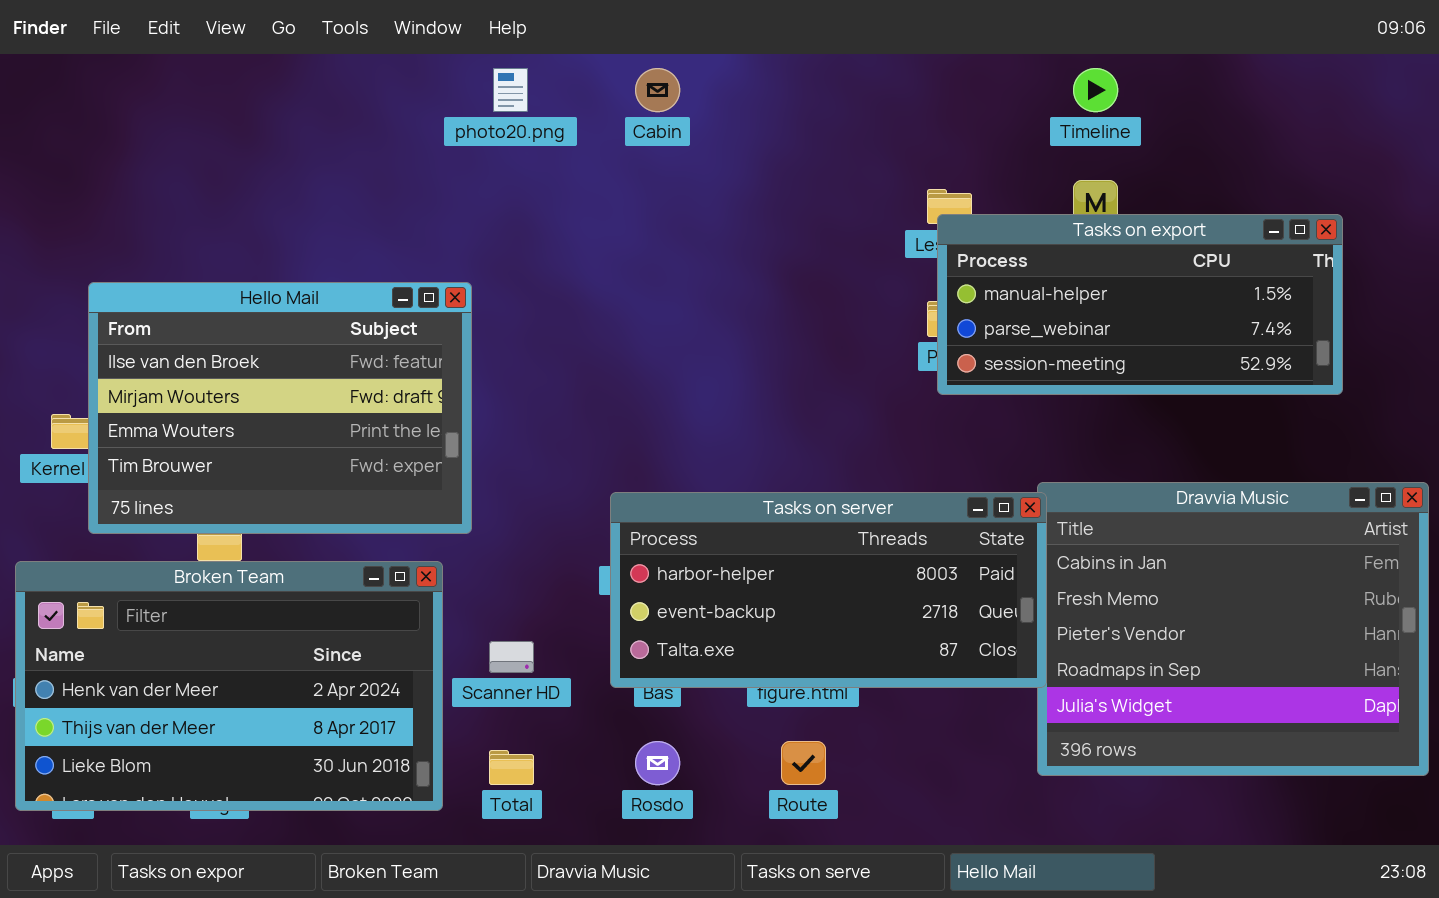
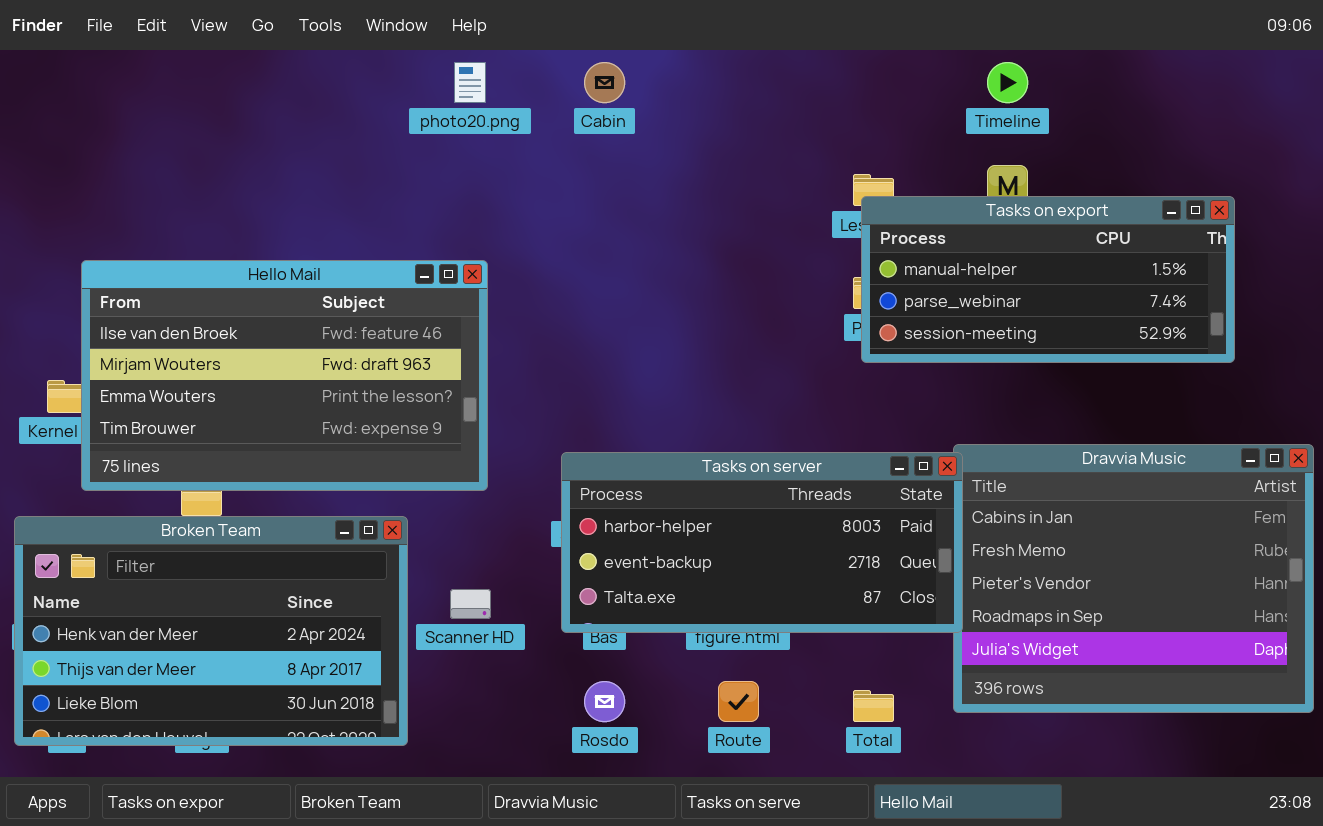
Hello Mail: [88,282,472,534] -> [81,260,488,491], resized
Total: [489,750,534,785] -> [853,690,894,722], moved

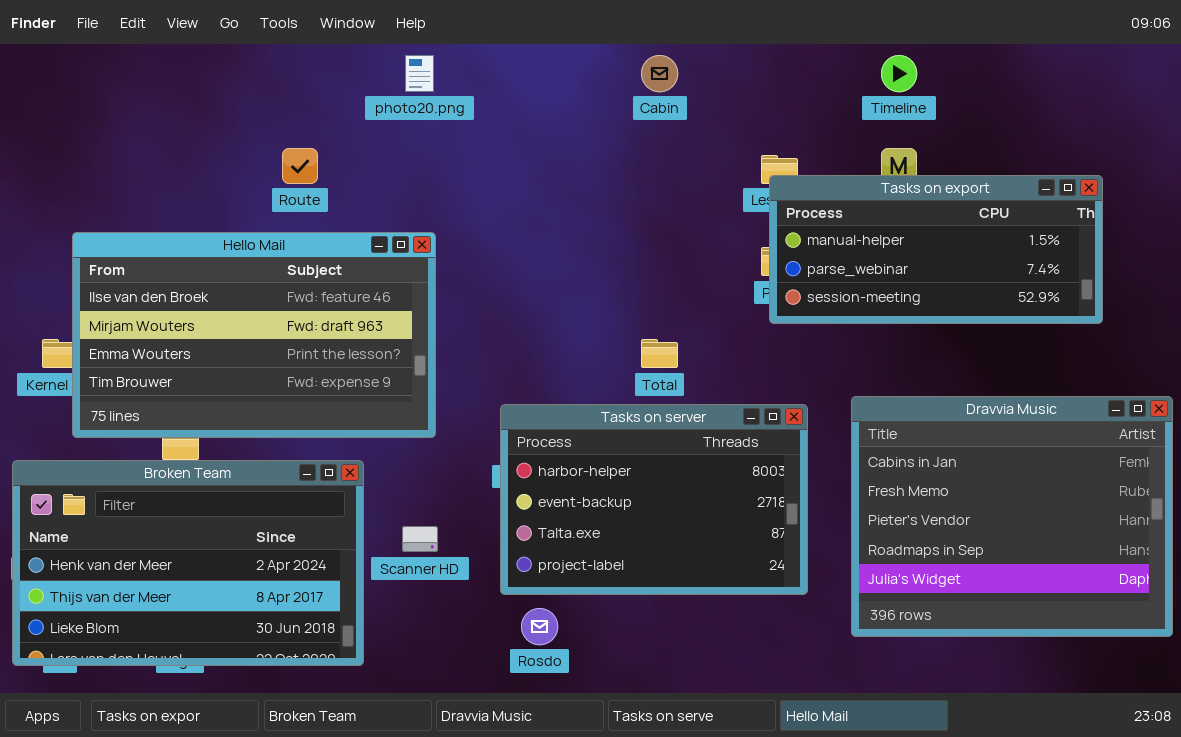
Cabin: [584,62,625,103] -> [641,55,678,92], moved
Tasks on server: [561,452,963,633] -> [500,404,808,595], resized
Route: [718,681,759,722] -> [282,148,318,184], moved
Total: [853,690,894,722] -> [641,339,678,368], moved

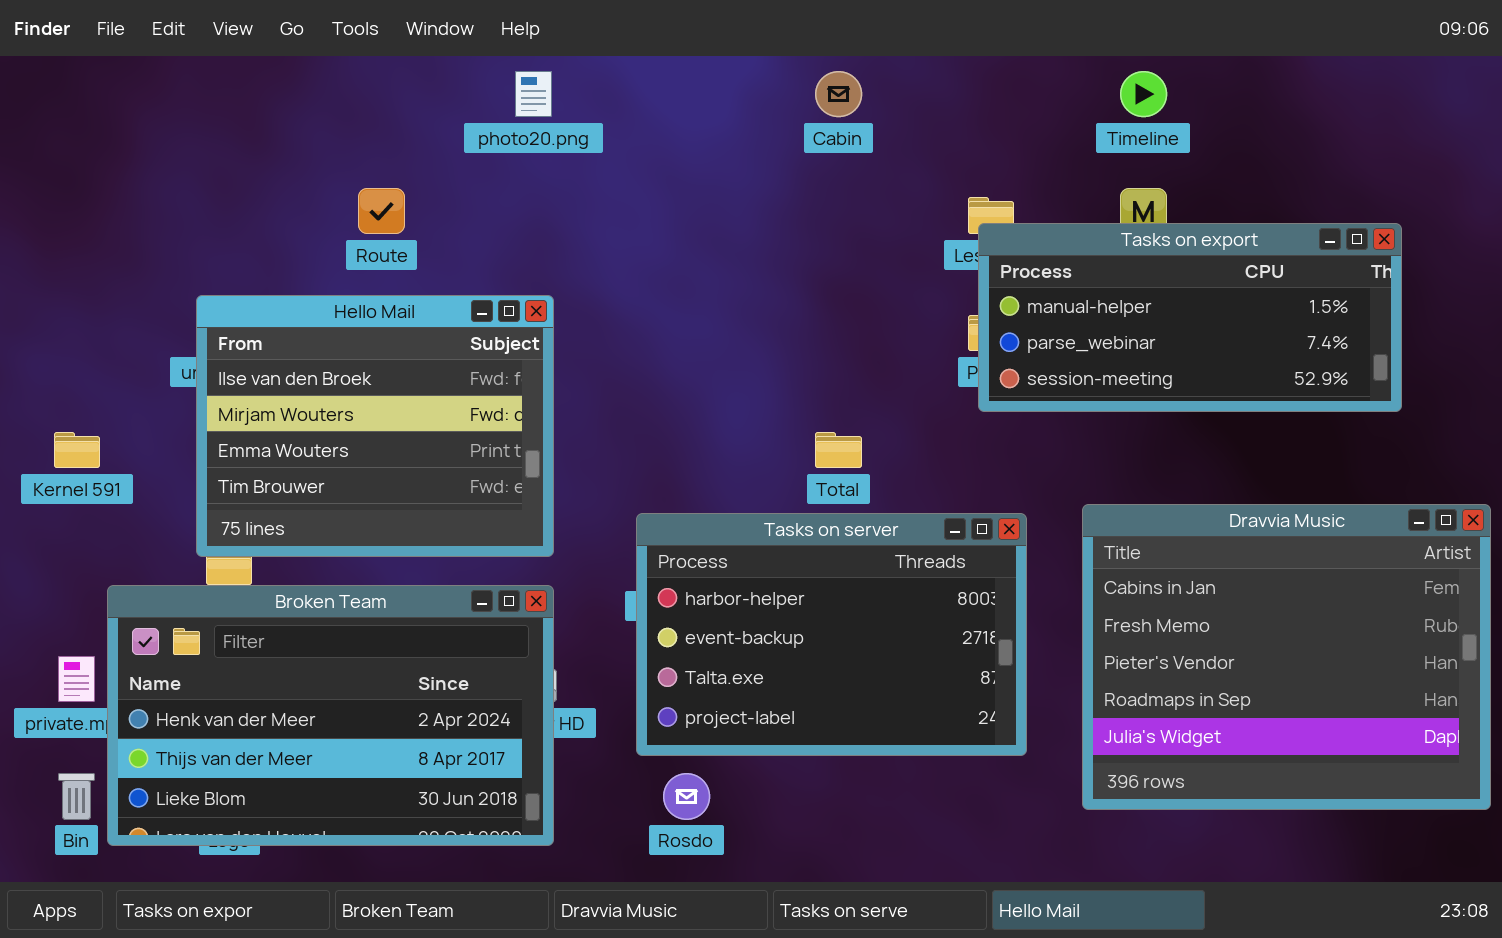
Hello Mail: [72,232,436,438] -> [196,295,554,557], resized
Broken Team: [12,460,364,666] -> [107,585,554,846], moved

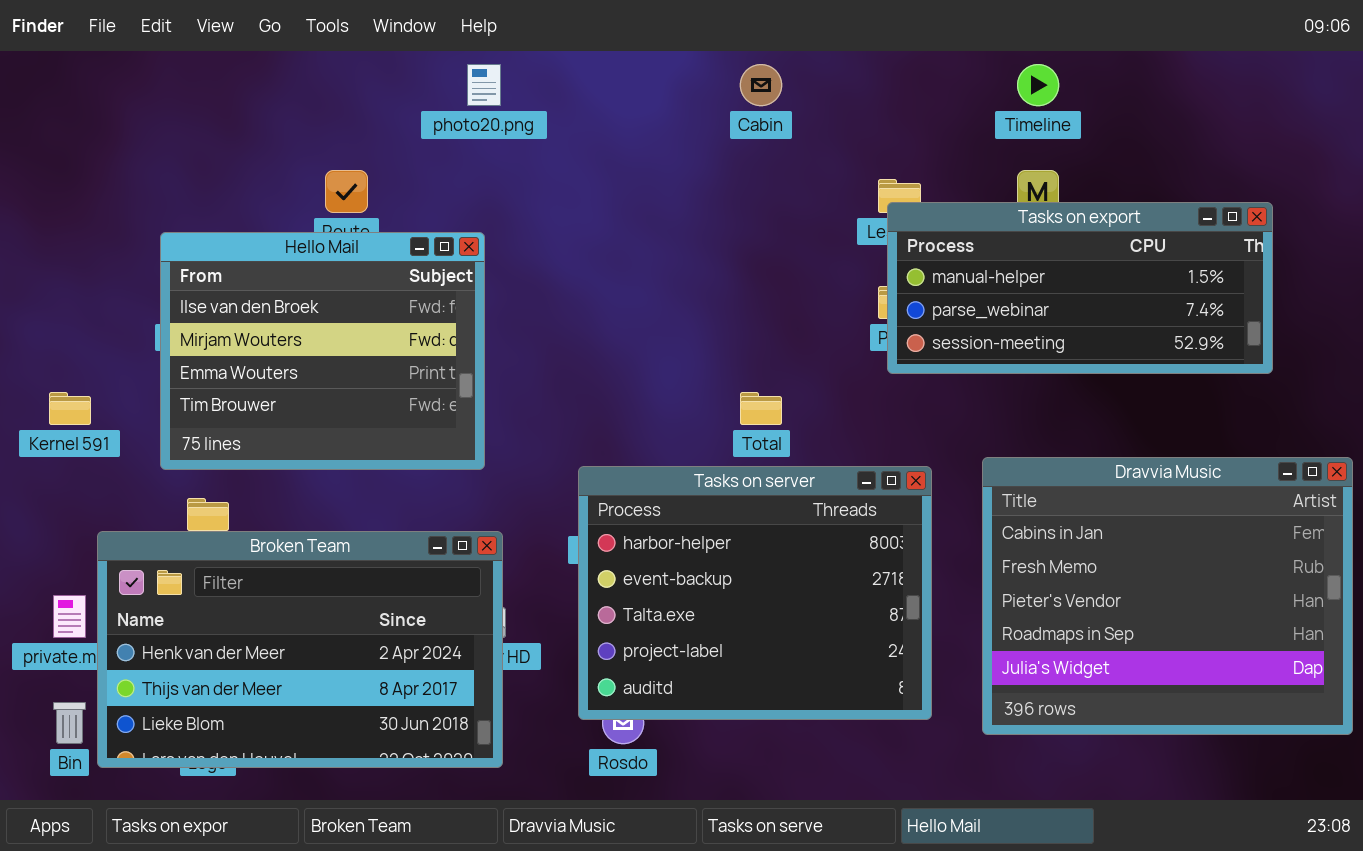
Hello Mail: [196,295,554,557] -> [160,232,485,470], moved
Tasks on server: [636,513,1027,756] -> [578,466,932,720], resized

